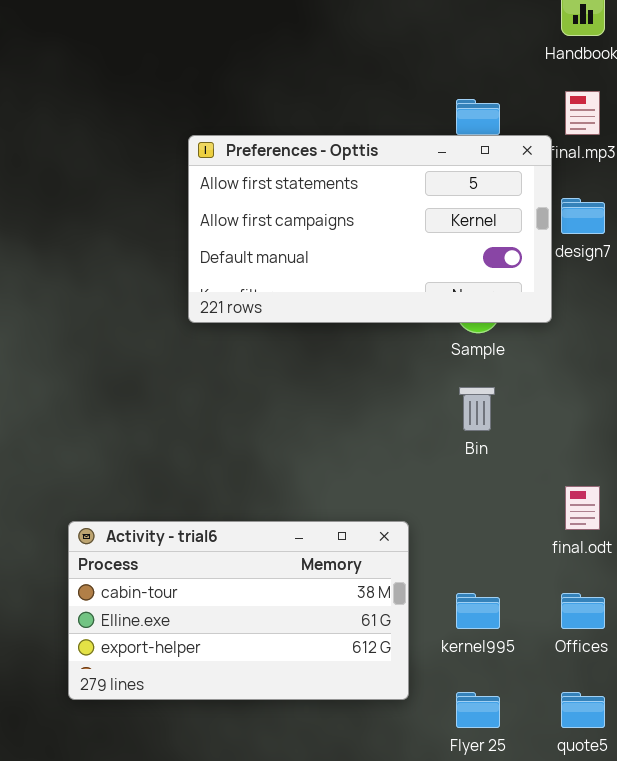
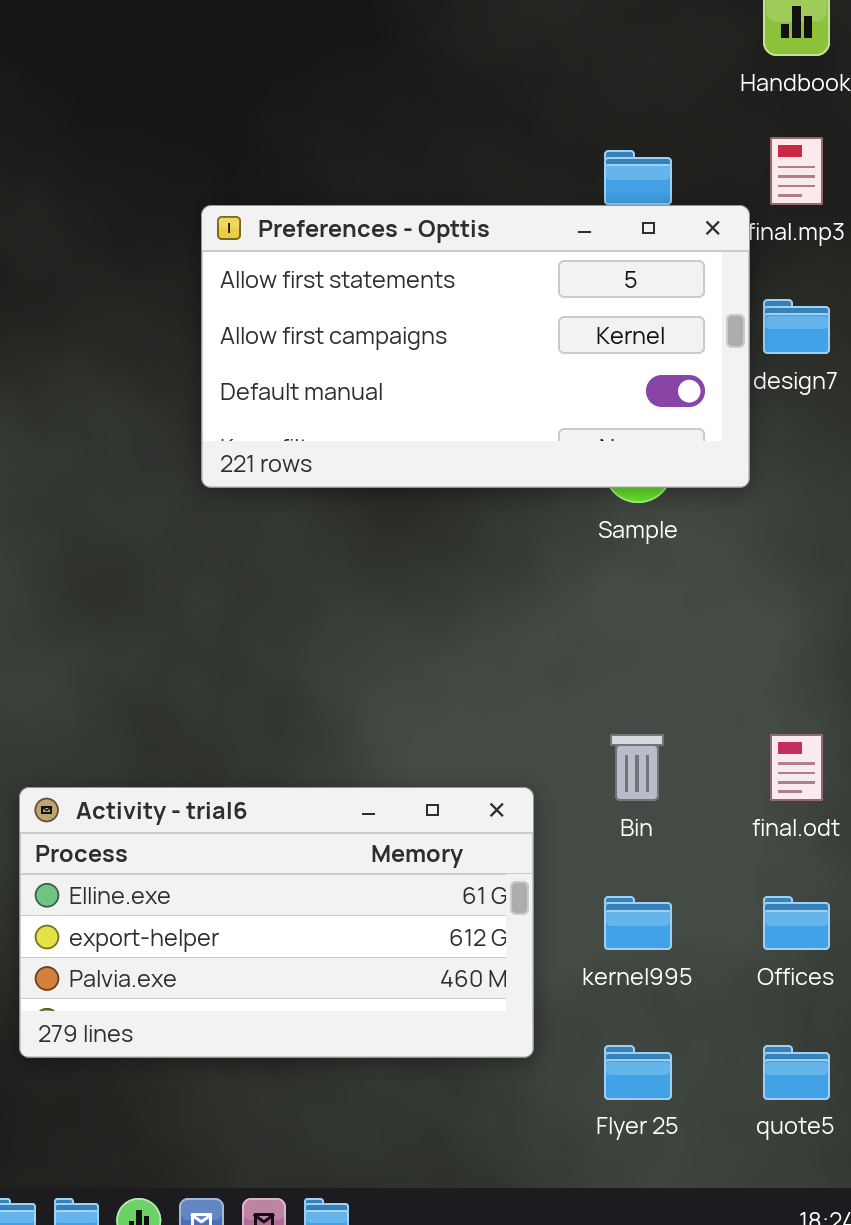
Bin: [459,387,495,431] -> [610,734,664,801], moved
Activity - trial6: [68,521,409,700] -> [19,787,534,1058], scrolled down 1 row

